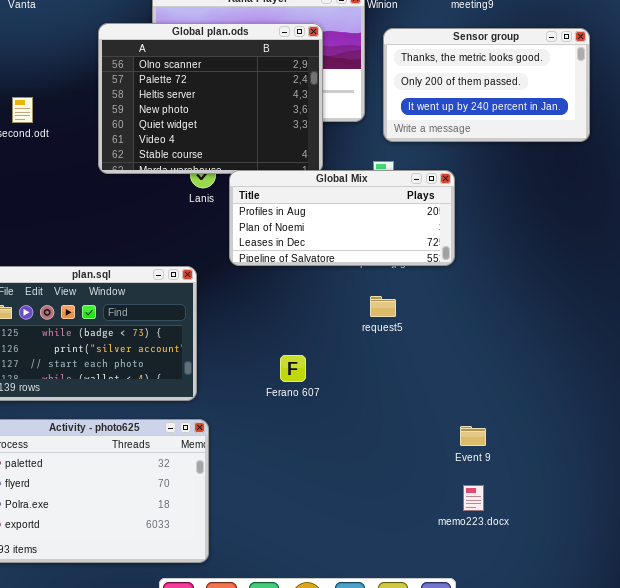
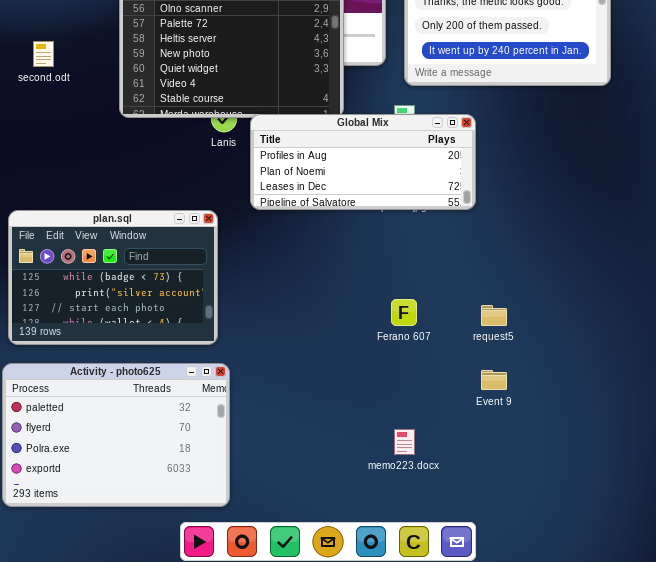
request5: [370,296,396,317] -> [481,305,507,326], moved
Ferano 607: [280,355,306,382] -> [391,299,417,326], moved
memo223.docx: [463,485,484,511] -> [394,429,415,455], moved

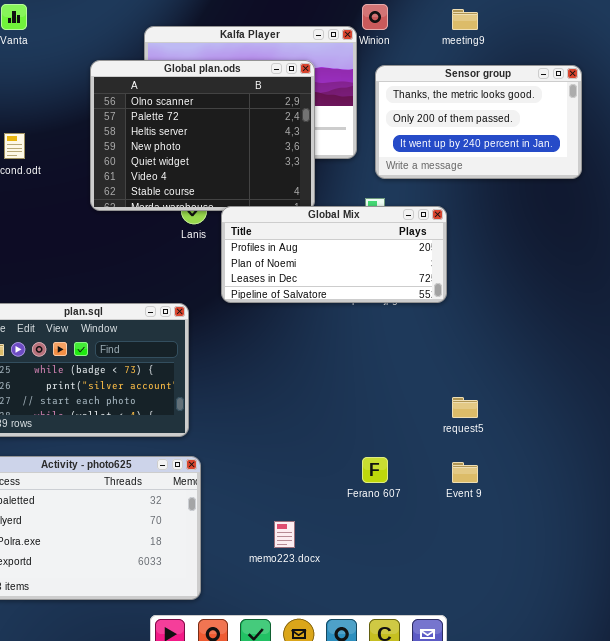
Ferano 607: [391,299,417,326] -> [362,457,388,483], moved
memo223.docx: [394,429,415,455] -> [274,521,295,548], moved

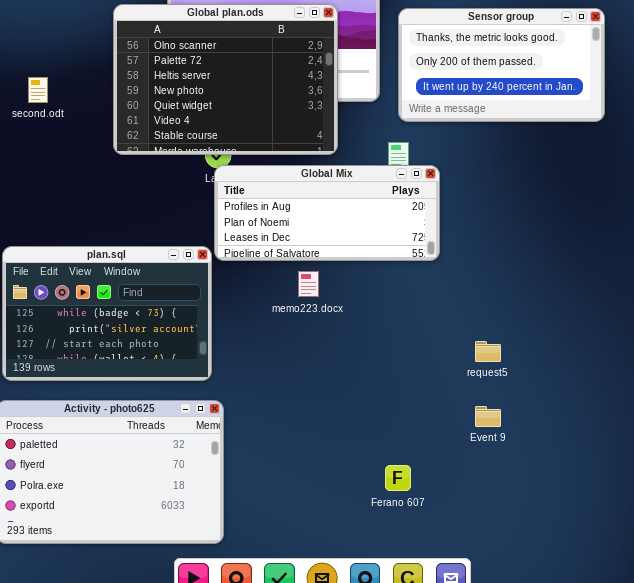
Global Mix: [221,206,447,303] -> [214,165,440,261], moved
Ferano 607: [362,457,388,483] -> [385,465,411,491], moved
memo223.docx: [274,521,295,548] -> [298,271,319,297], moved

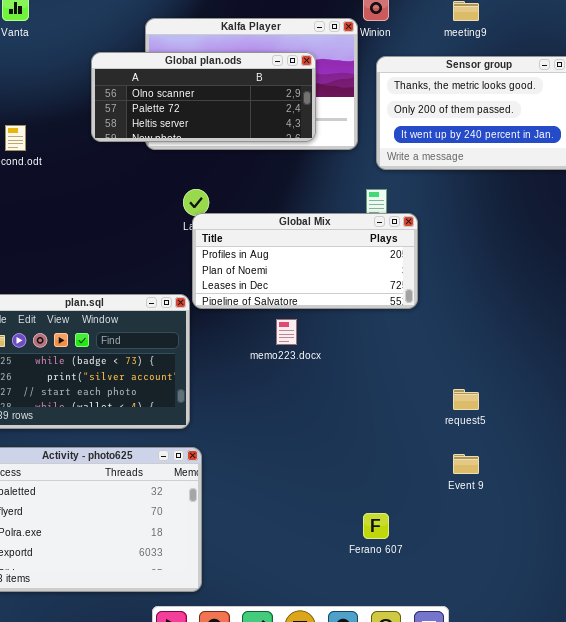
Global plan.ods: [113,4,338,155] -> [91,52,316,142], resized

